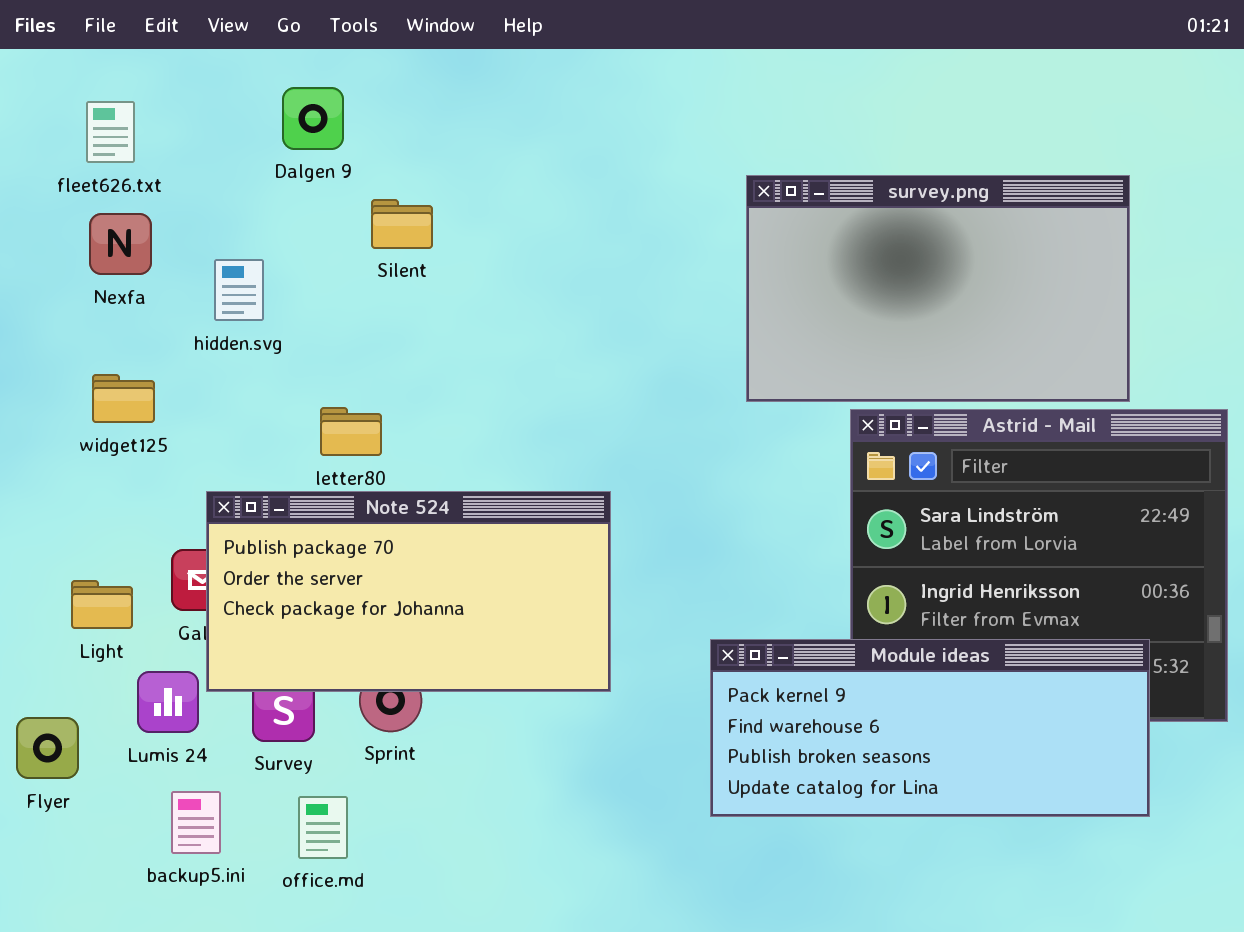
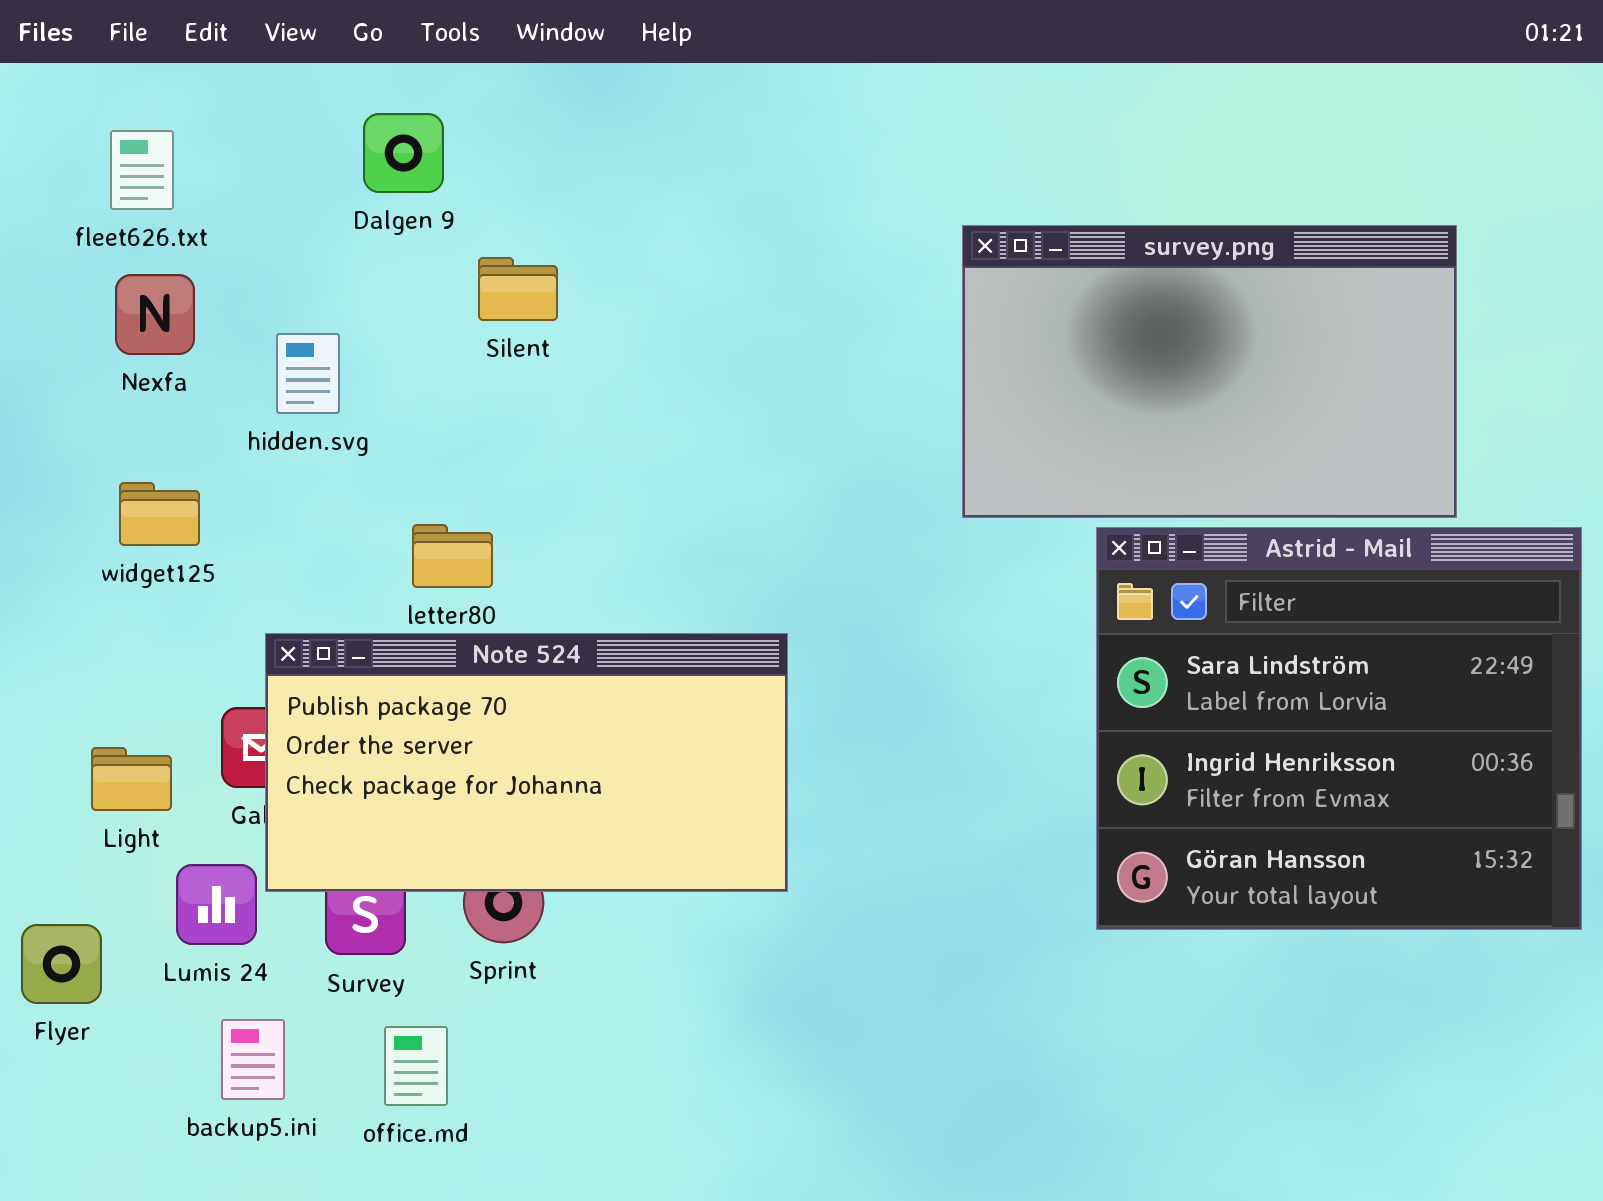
Module ideas: [710,639,1150,817] -> none, closed

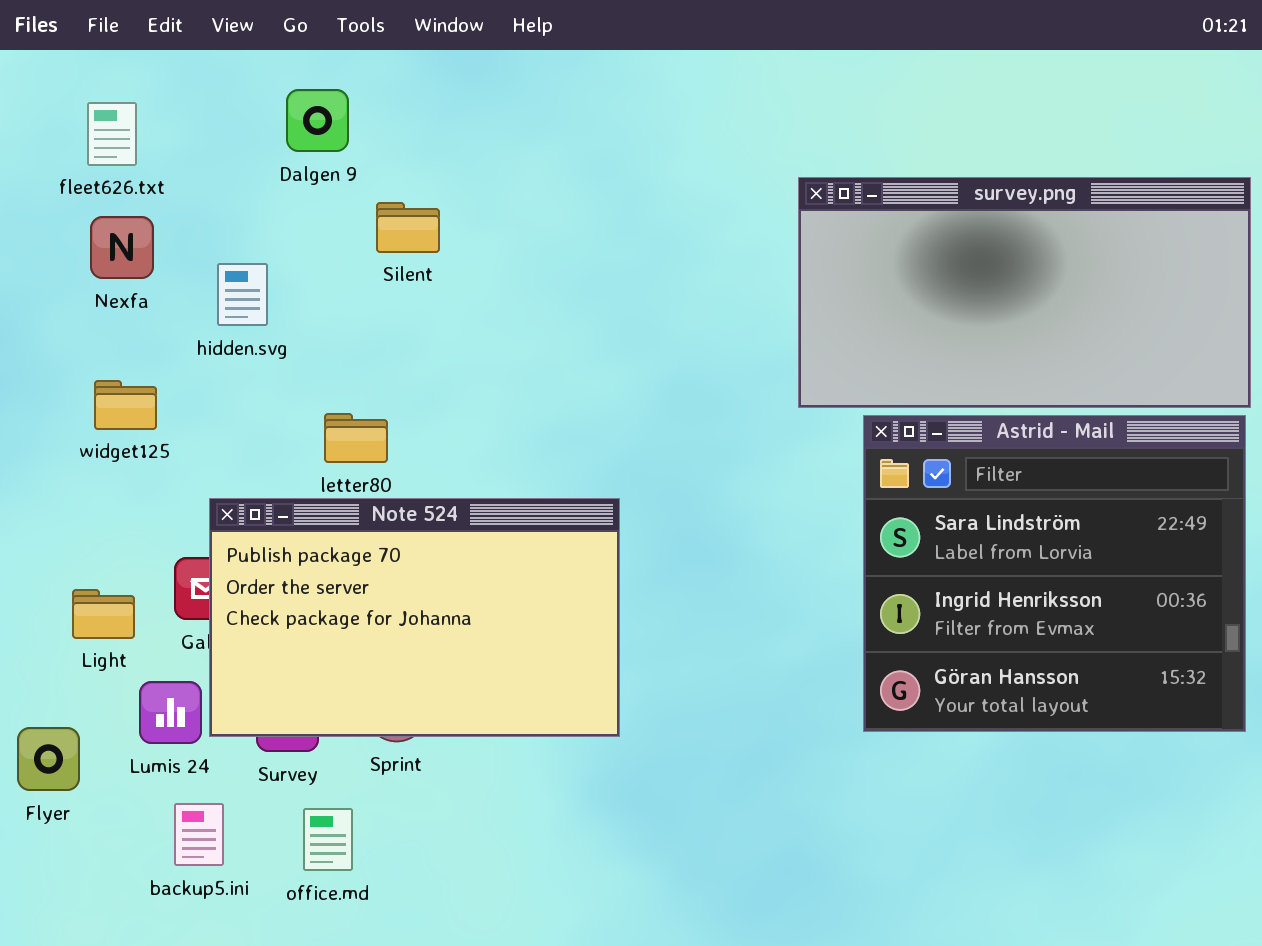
survey.png: [962,225,1457,518] -> [798,177,1251,408], moved, resized
Note 524: [265,633,788,892] -> [209,498,620,737], resized

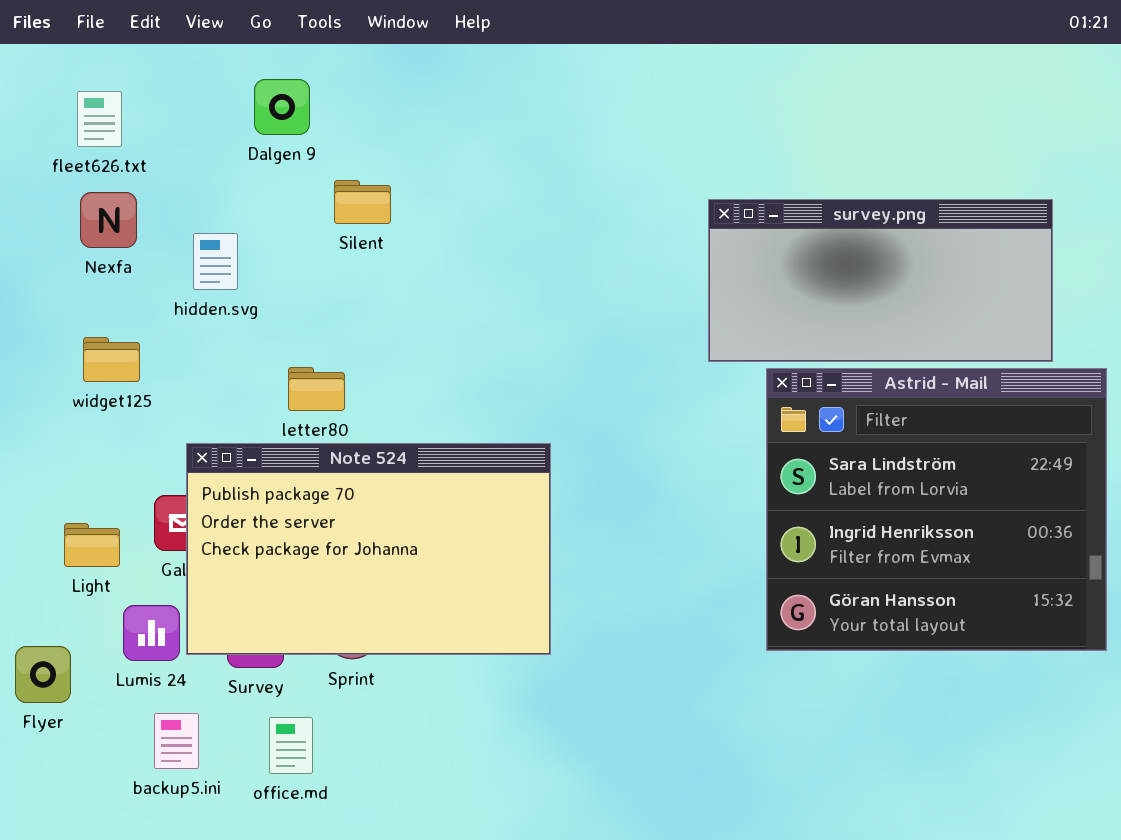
survey.png: [798,177,1251,408] -> [708,199,1053,362], resized

